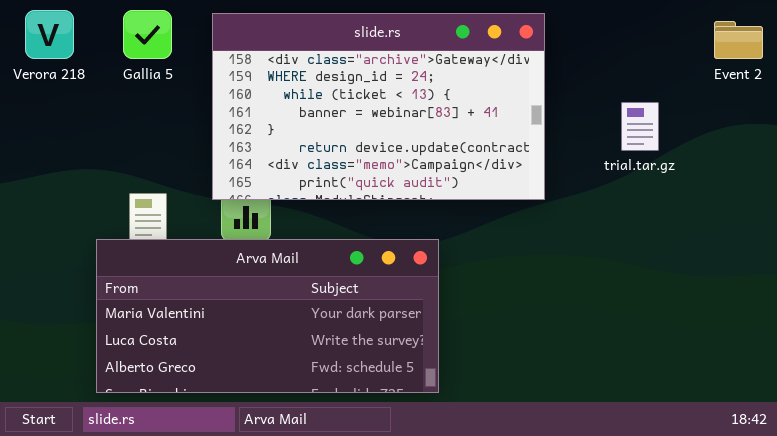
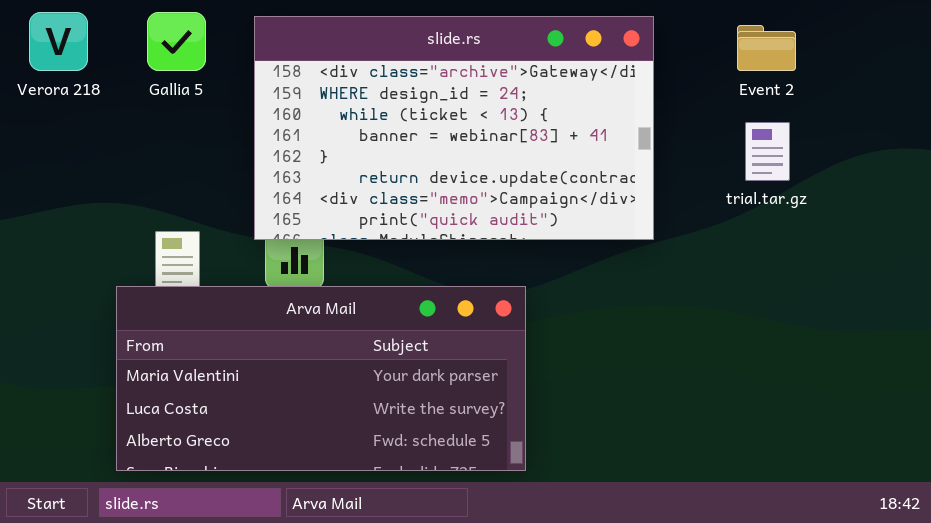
Event 2: [714,21,763,59] -> [737,25,796,71], moved

